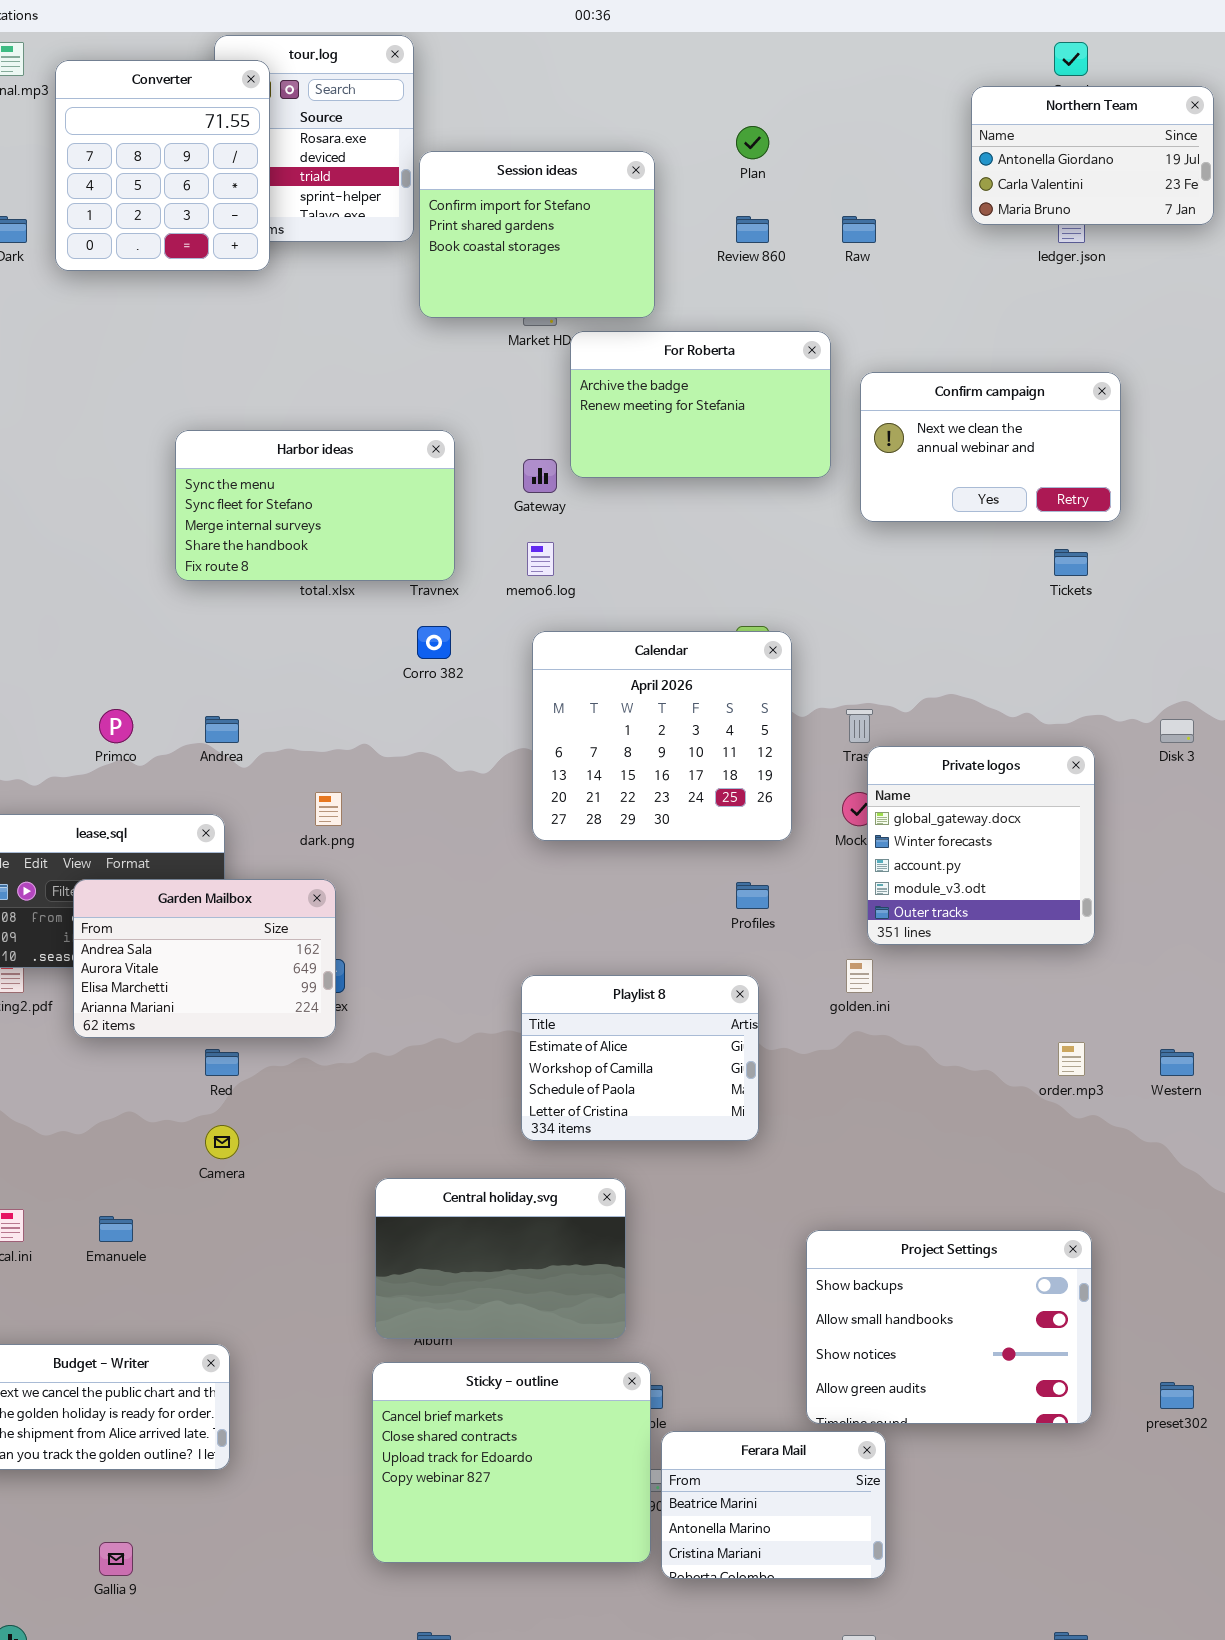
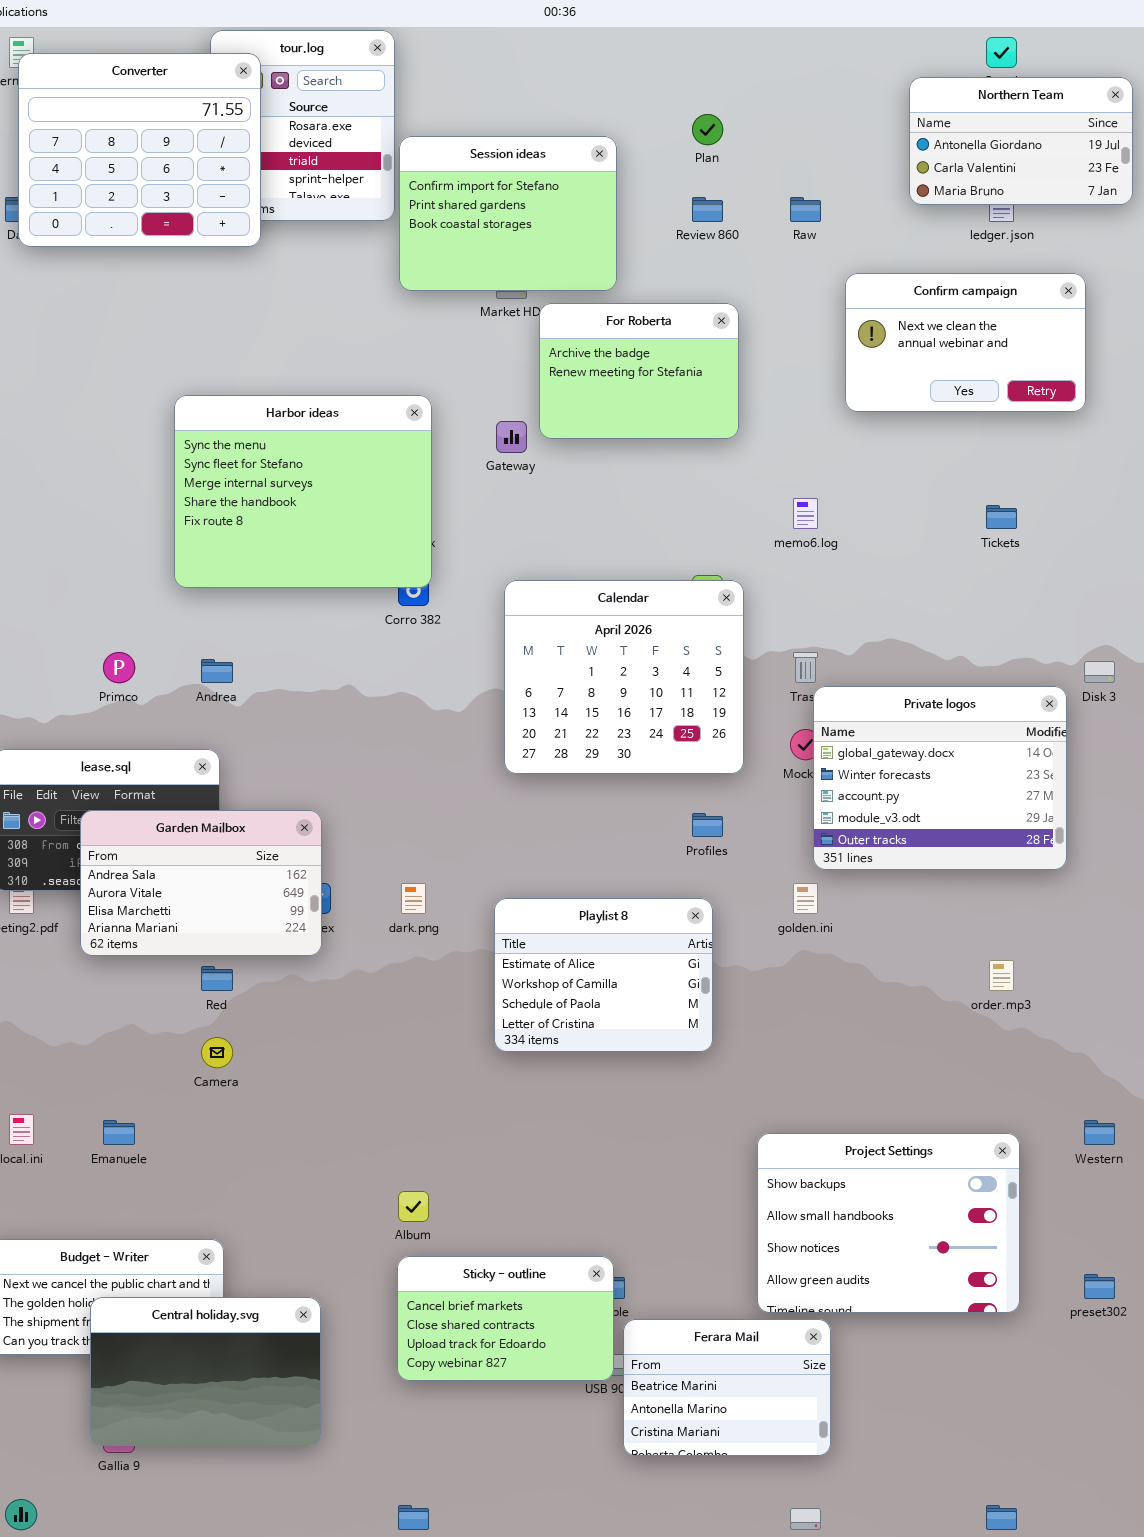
Converter: [55,60,270,271] -> [18,53,261,247], resized
For Roberta: [570,331,831,478] -> [539,303,739,439], resized
Confirm campaign: [860,372,1121,522] -> [845,273,1086,412], moved
Harbor ideas: [175,430,455,581] -> [174,395,432,588], resized
memo6.log: [527,542,554,576] -> [793,498,818,529], moved
Private logos: [867,746,1095,945] -> [813,686,1067,870], resized
dark.png: [315,792,342,826] -> [401,883,426,914], moved
Western: [1160,1049,1194,1076] -> [1084,1120,1115,1145], moved
Central holiday.svg: [375,1178,626,1339] -> [90,1297,321,1446], moved
Sticky - outline: [372,1362,651,1563] -> [397,1256,614,1381], resized

